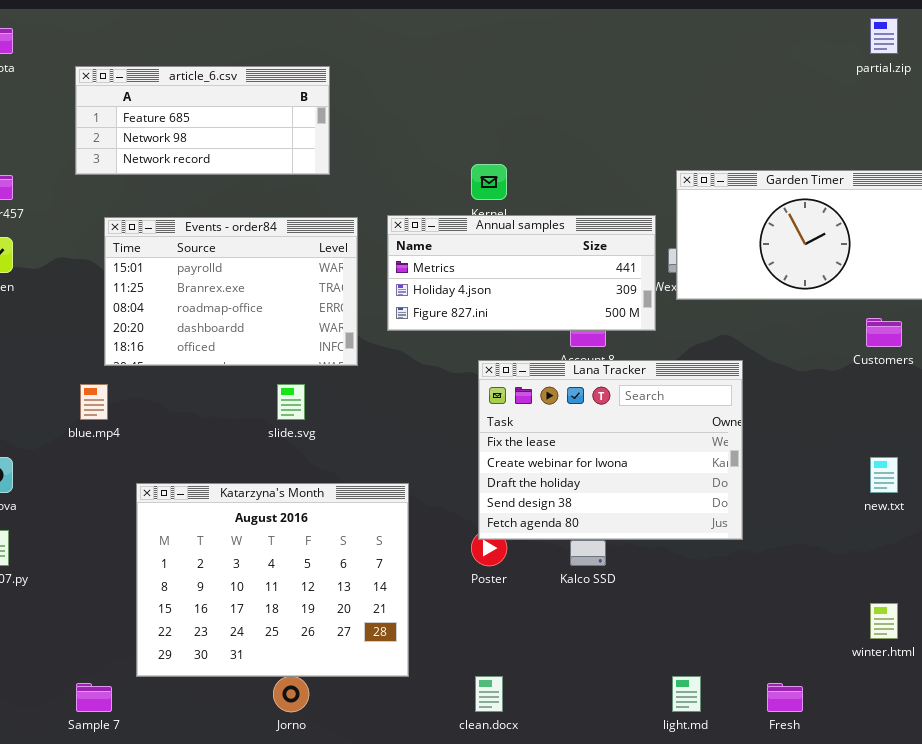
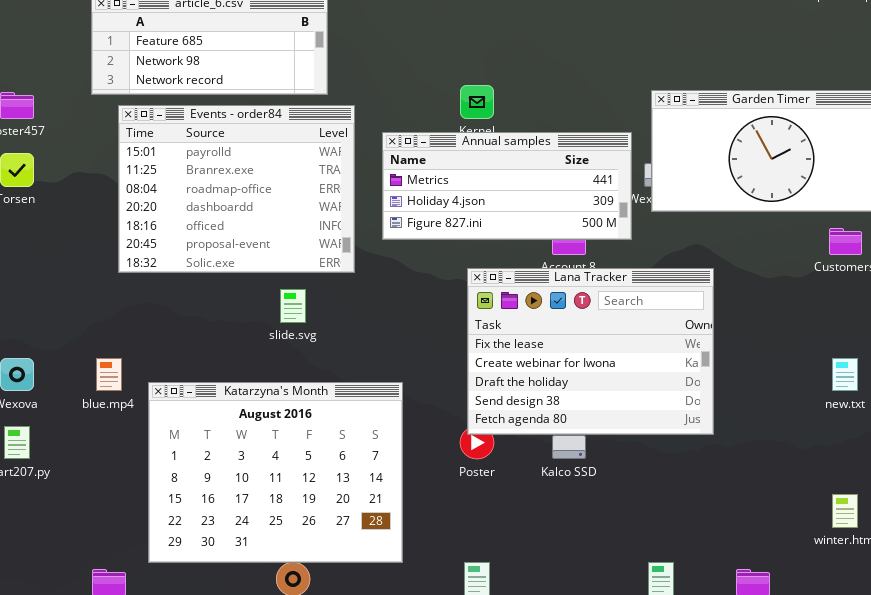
Events - order84: [104,217,358,366] -> [118,105,355,273], resized
blue.mp4: [80,384,108,420] -> [96,358,122,391], moved

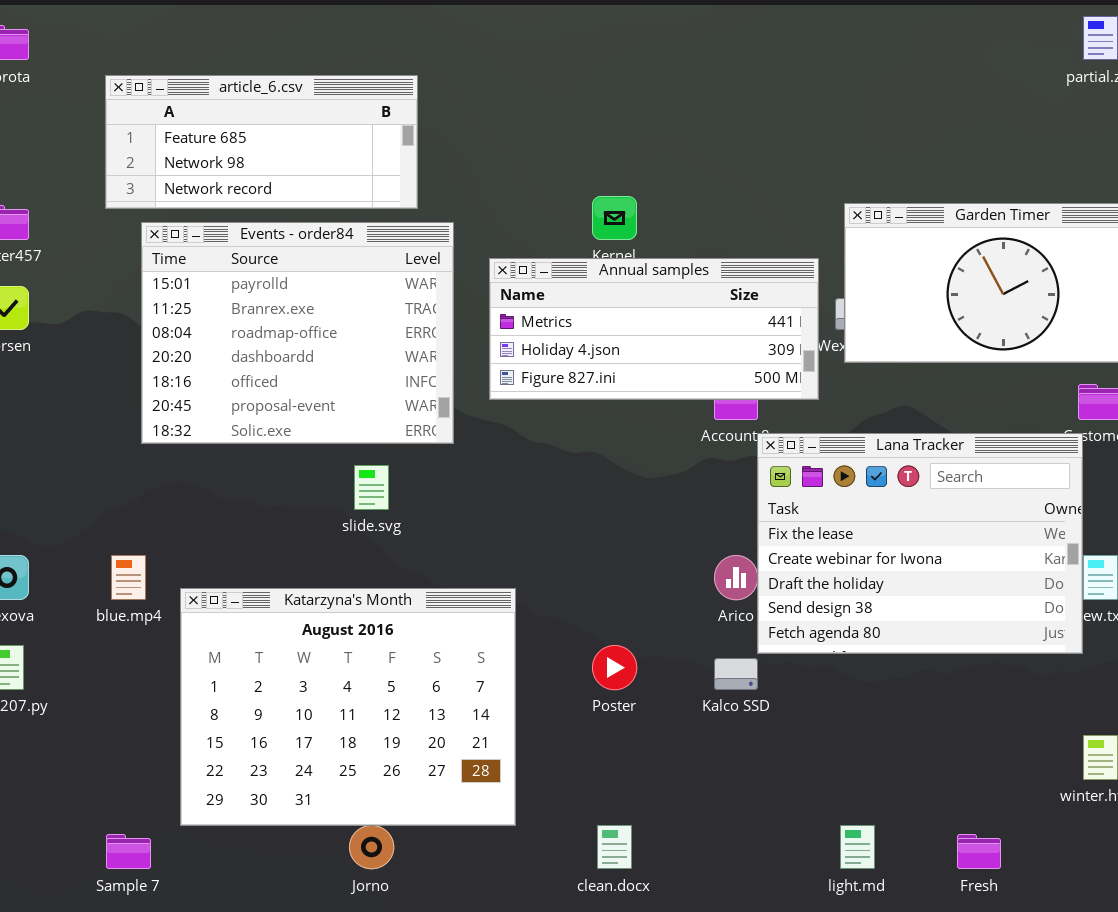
Lana Tracker: [467,268,714,435] -> [757,433,1083,654], moved

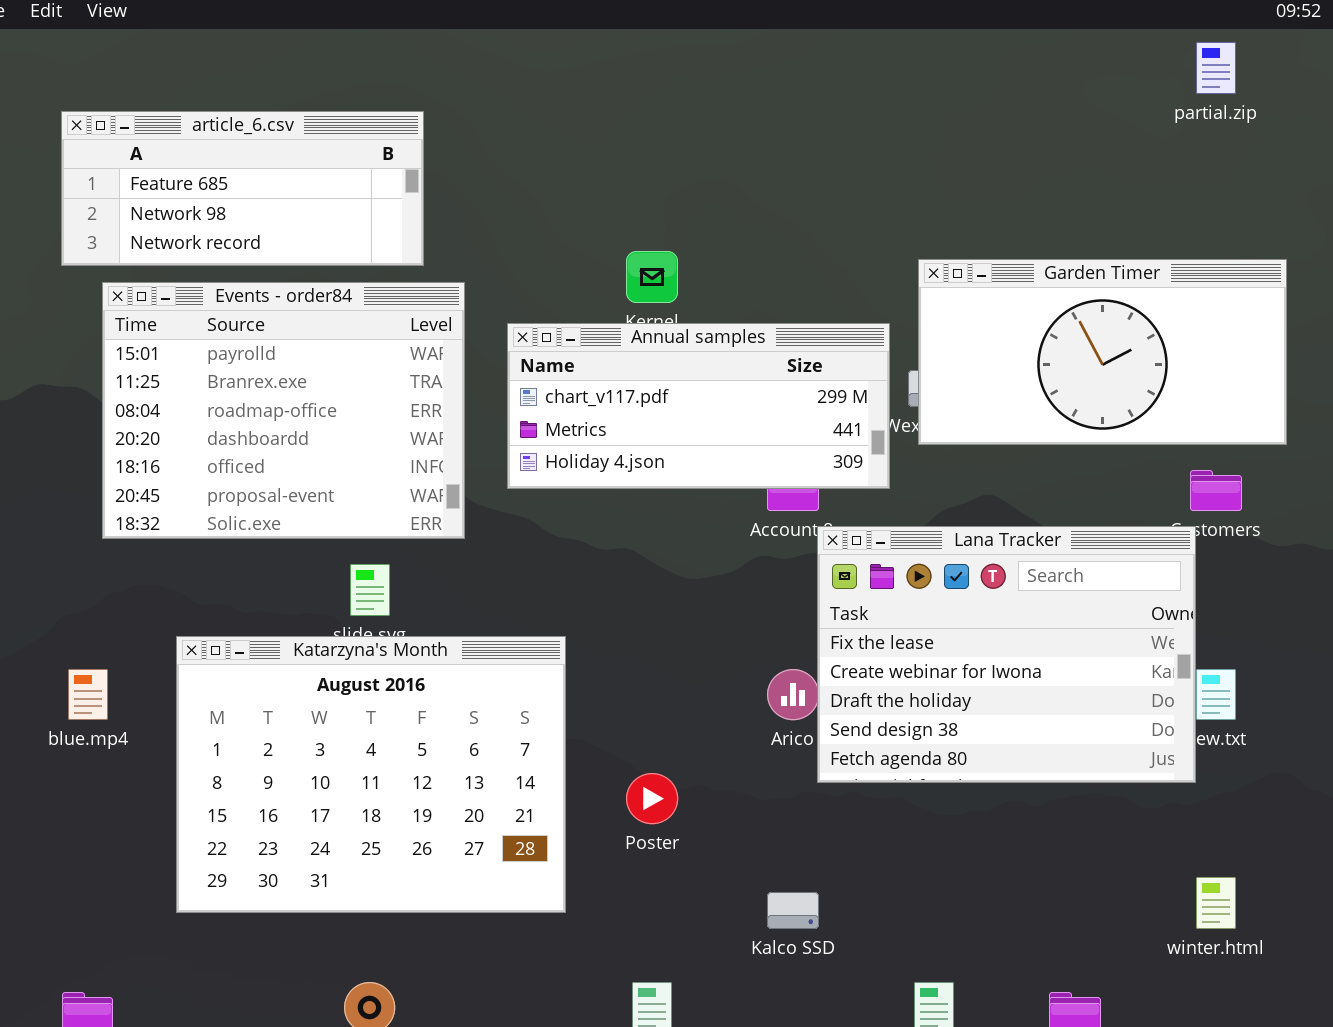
Annual samples: [489,258,819,400] -> [507,323,890,489], scrolled up 1 row
Katarzyna's Month: [180,588,516,826] -> [176,636,566,913], moved
Kalco SSD: [714,658,758,690] -> [767,892,819,929], moved

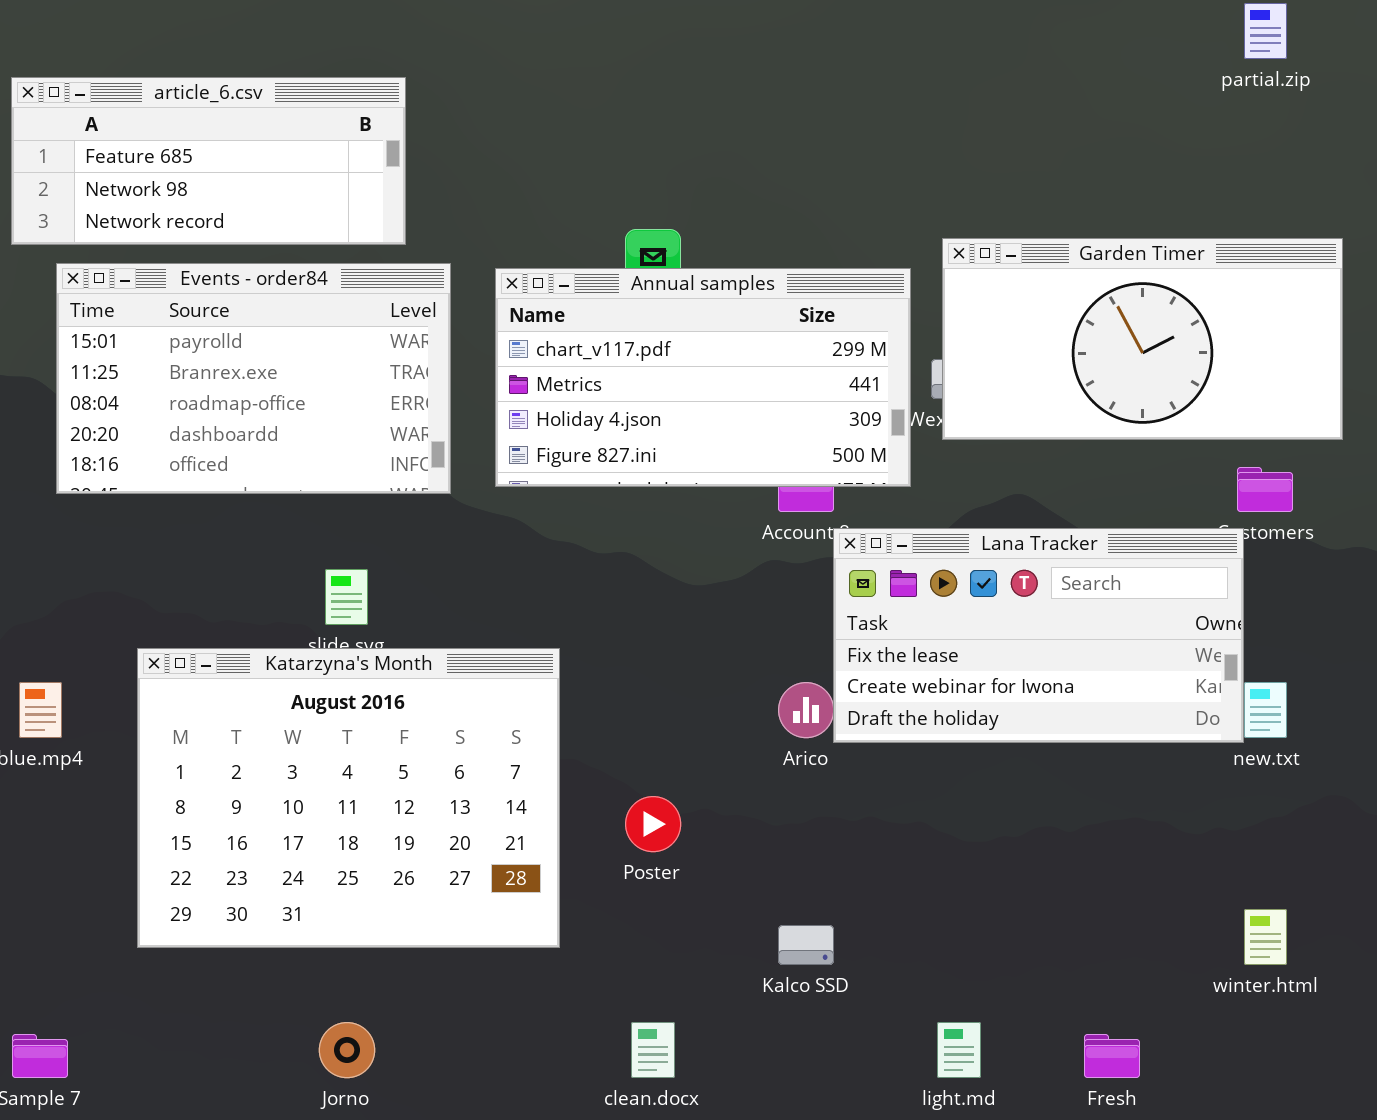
Events - order84: [102,282,465,539] -> [56,263,451,494], resized
Annual samples: [507,323,890,489] -> [495,268,911,487], resized
Lana Tracker: [817,526,1196,783] -> [833,528,1244,743], resized

